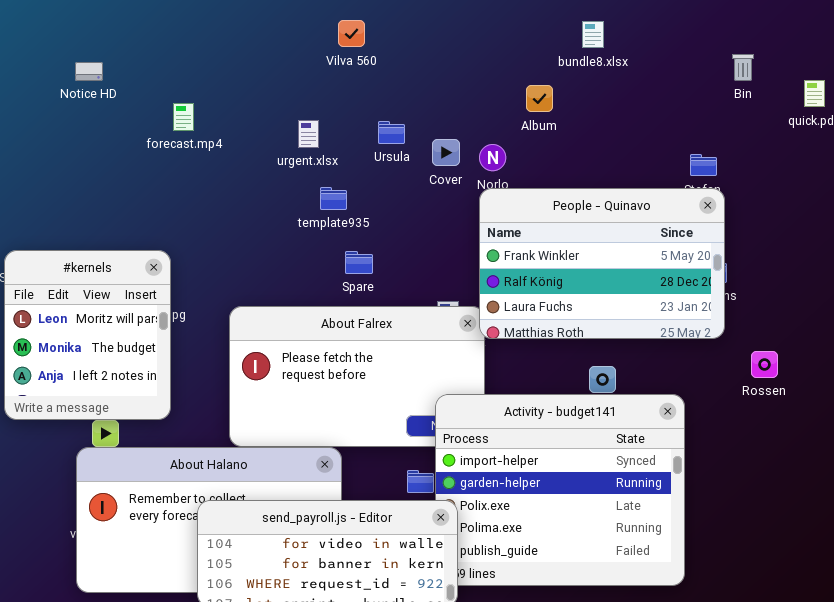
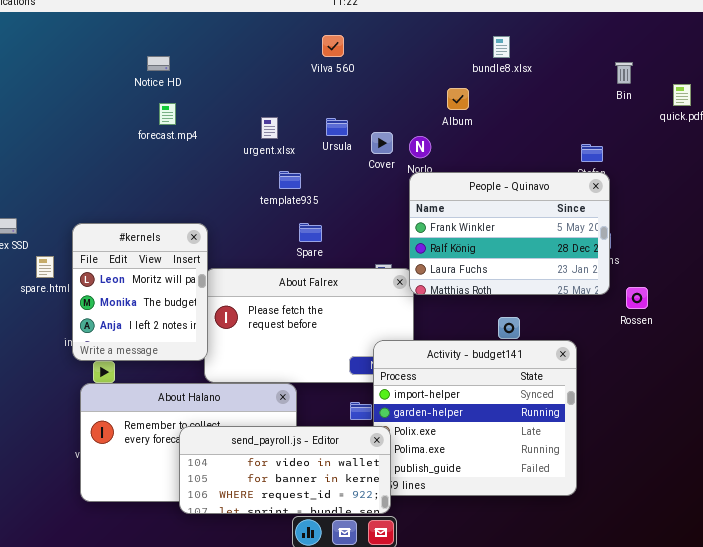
Vilva 560: [338,20,365,47] -> [322,35,344,57], moved
Notice HD: [75,62,103,81] -> [147,56,170,71], moved
#kernels: [4,250,171,420] -> [72,223,208,361], moved
Rossen: [751,351,778,378] -> [626,287,648,309], moved

